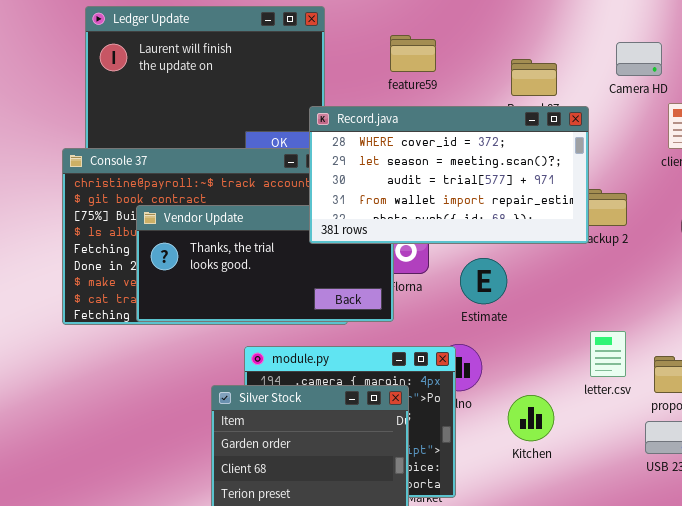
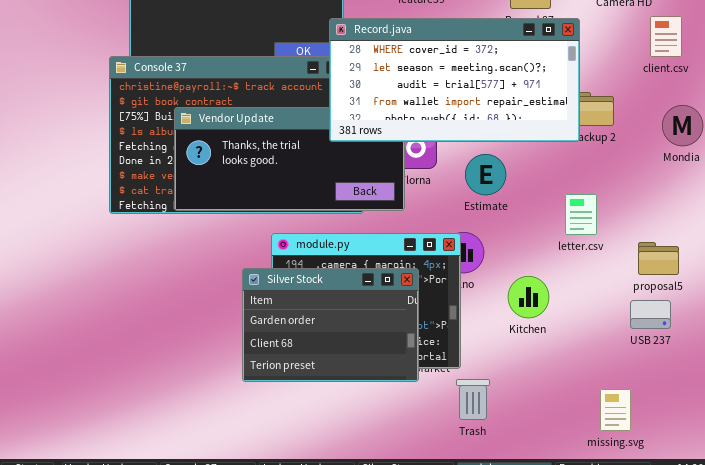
letter.csv: [590,331,626,377] -> [565,194,597,235], moved

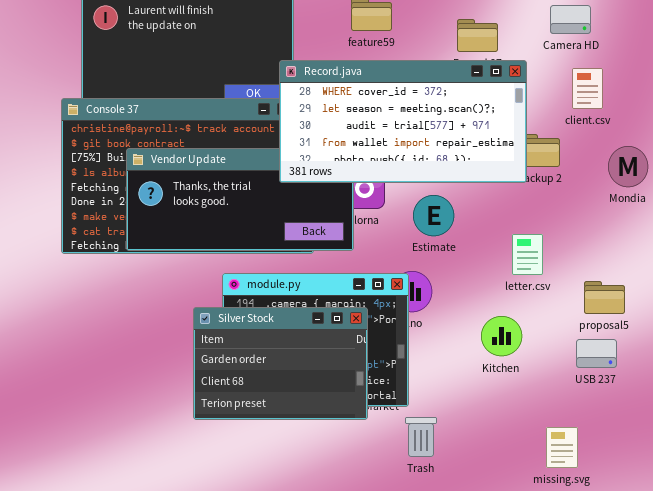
client.csv: [650,16,682,57] -> [572,68,603,109], moved
Kitchen: [508,276,549,318] -> [481,316,522,356], moved

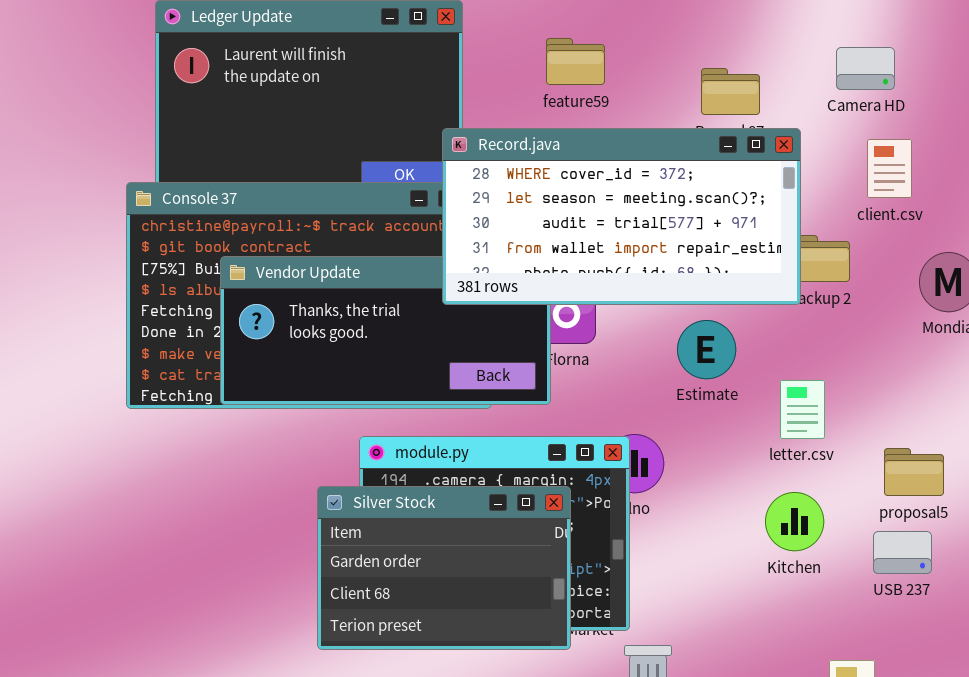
Estimate: [413,195,454,236] -> [677,320,736,379], moved
Kitchen: [481,316,522,356] -> [765,492,824,551], moved

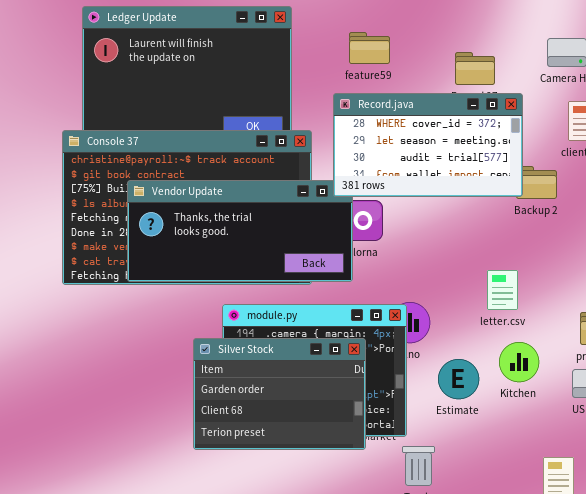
Record.java: [442,128,801,305] -> [333,93,523,197], resized
Estimate: [677,320,736,379] -> [438,359,479,399], moved
letter.csv: [780,380,825,439] -> [487,270,518,310], moved

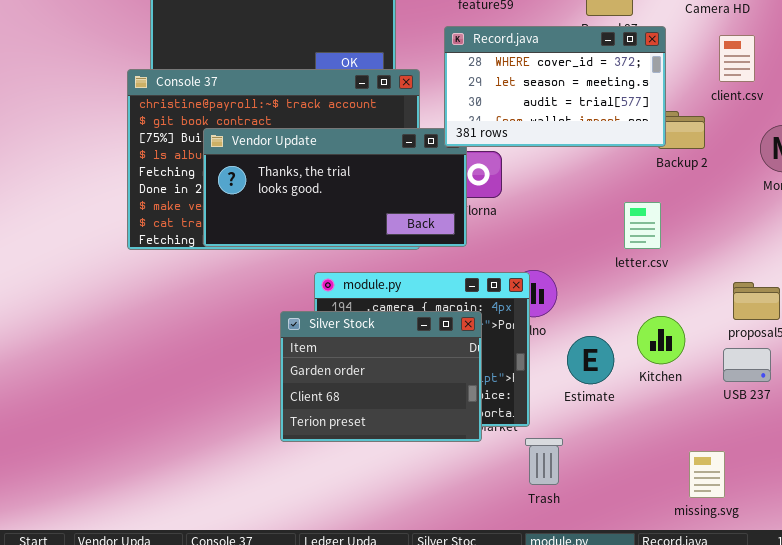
letter.csv: [487,270,518,310] -> [624,202,661,249], moved

